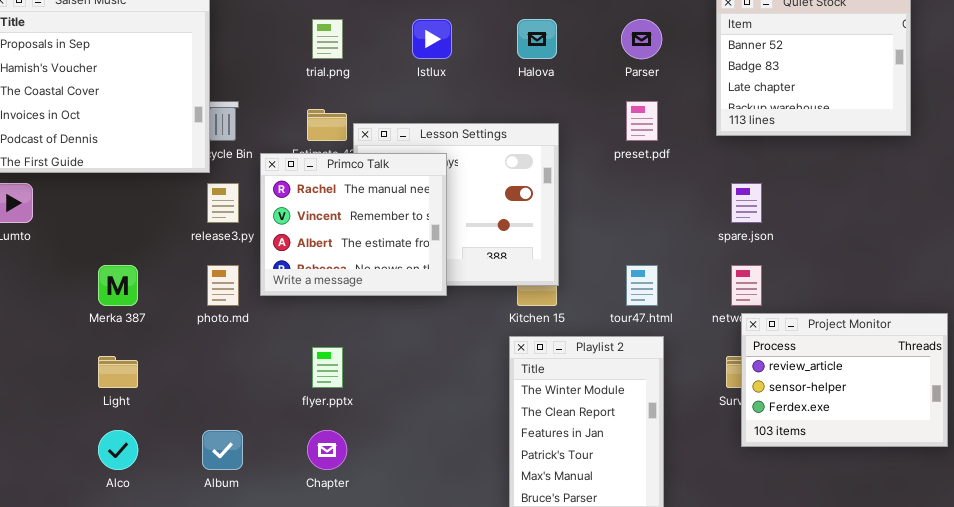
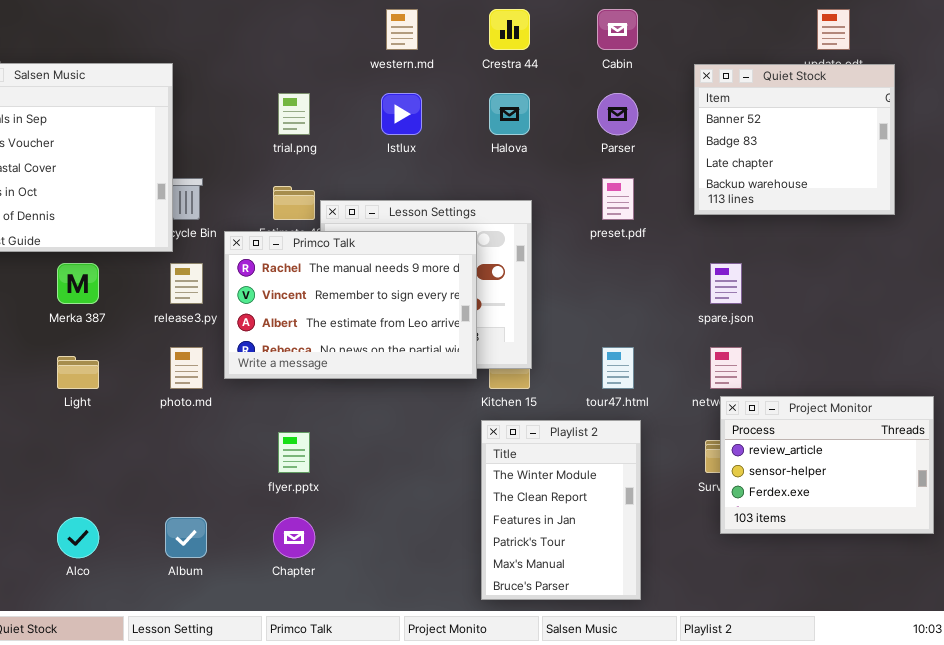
Primco Talk: [260,153,447,296] -> [224,231,477,379], resized
Merka 387: [98,265,138,306] -> [57,263,99,304], moved
Light: [98,356,138,388] -> [57,356,99,389], moved

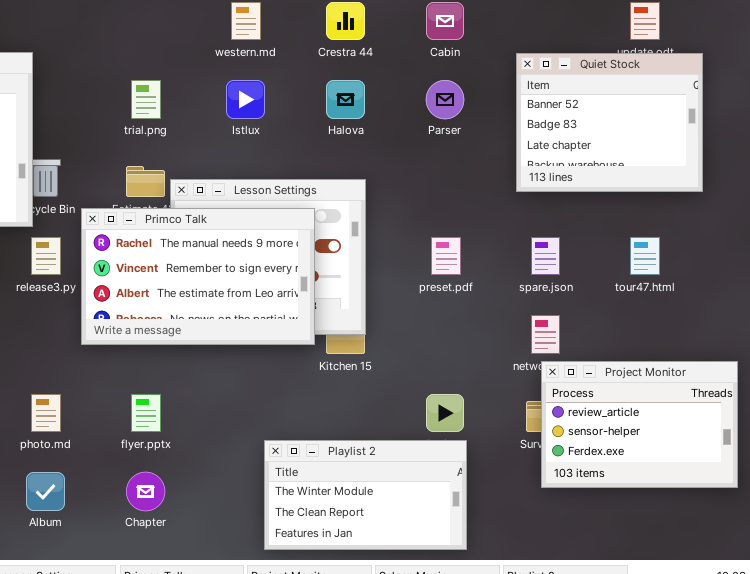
preset.pdf: [602,178,634,220] -> [431,237,461,275], moved
photo.md: [170,347,203,389] -> [31,394,61,432], moved
tour47.html: [602,347,634,389] -> [630,237,660,275], moved
Playlist 2: [481,420,641,600] -> [264,440,467,550], resized

